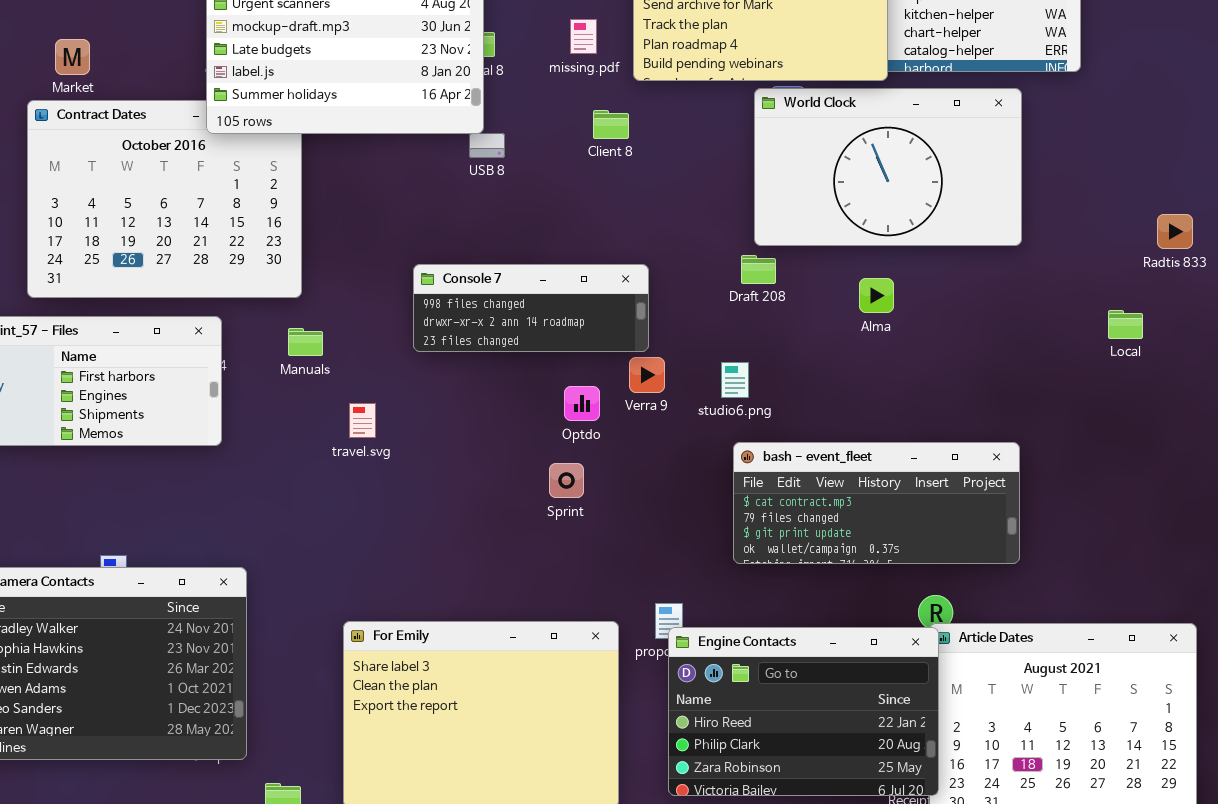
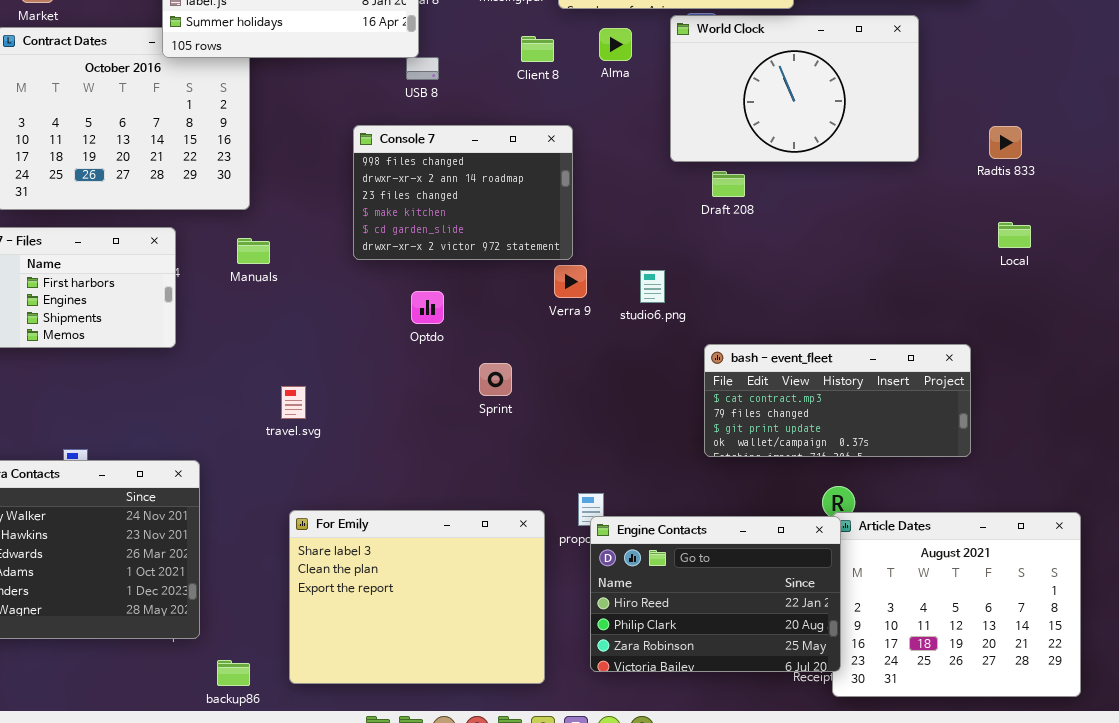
Radtis 833: [1157,214,1193,249] -> [989,126,1022,159], moved
Draft 208: [741,255,776,284] -> [712,171,745,197], moved
Console 7: [413,264,649,352] -> [353,125,573,260], resized
Alma: [859,278,894,313] -> [599,28,632,61], moved
Optdo: [564,386,600,421] -> [411,291,444,324], moved
travel.svg: [349,403,376,438] -> [281,386,306,419], moved
bash - event_fleet: [733,442,1020,564] -> [704,344,971,457], moved

